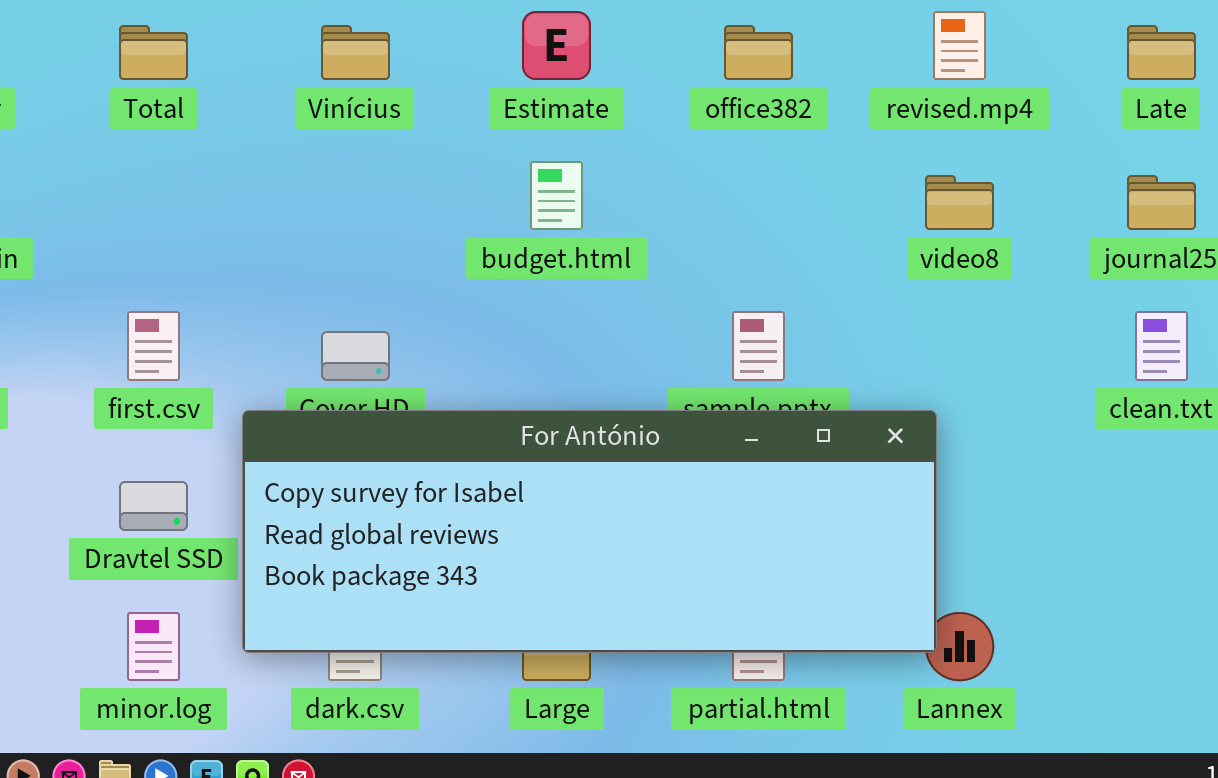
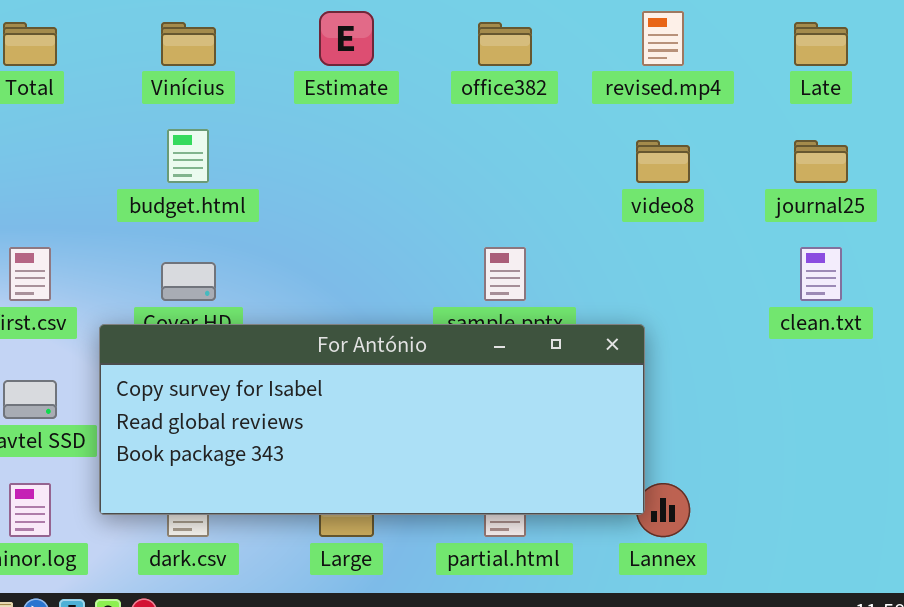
budget.html: [530,161,583,230] -> [167,129,209,183], moved

